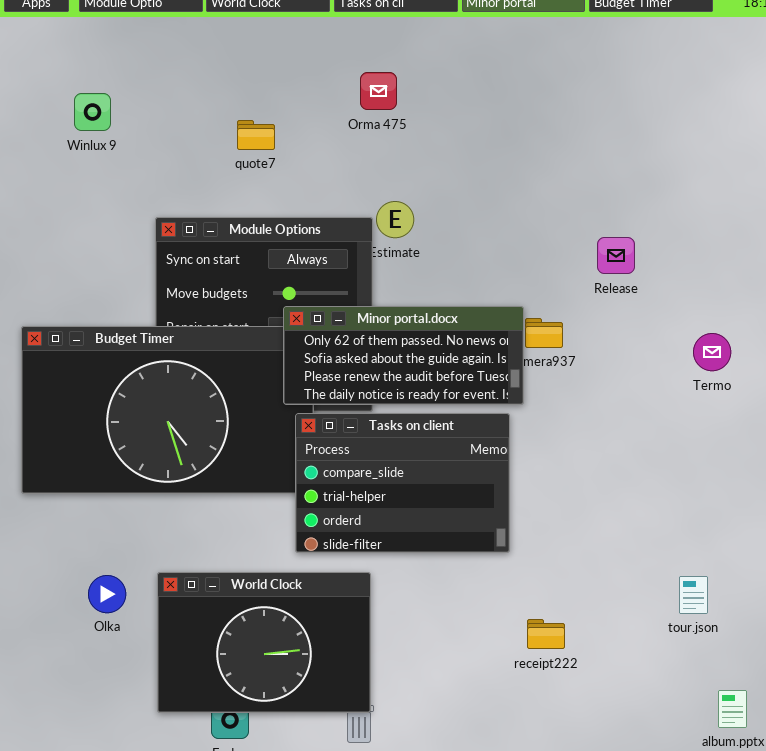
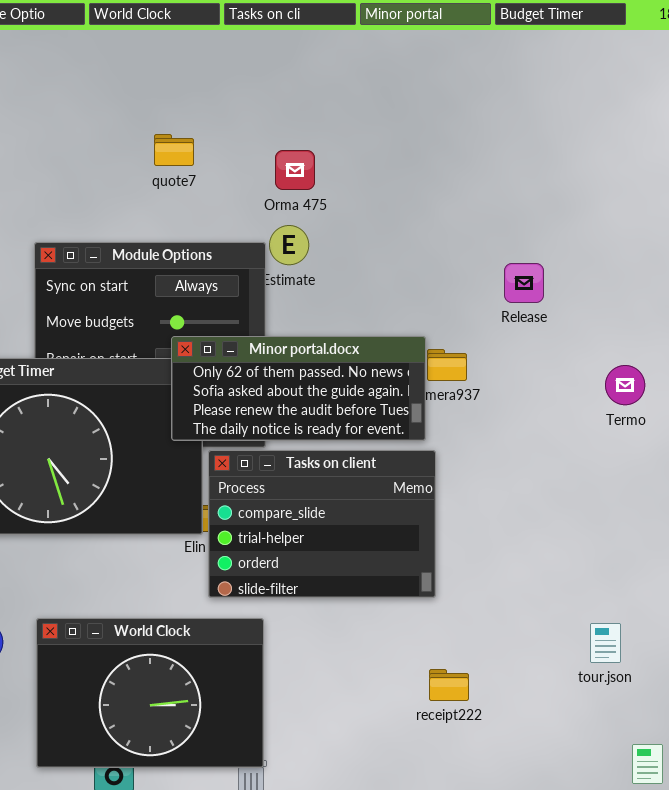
Orma 475: [360,72,397,110] -> [275,150,315,190], moved
quote7: [237,120,275,150] -> [154,134,194,166], moved
Tasks on client: [295,413,510,553] -> [208,450,436,598], moved

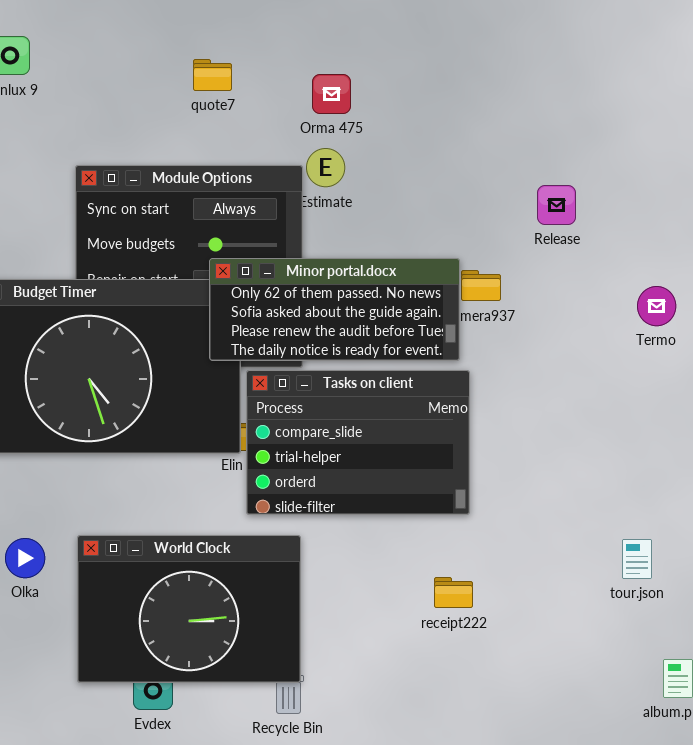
receipt222: [429,669,469,701] -> [434,577,473,608], moved

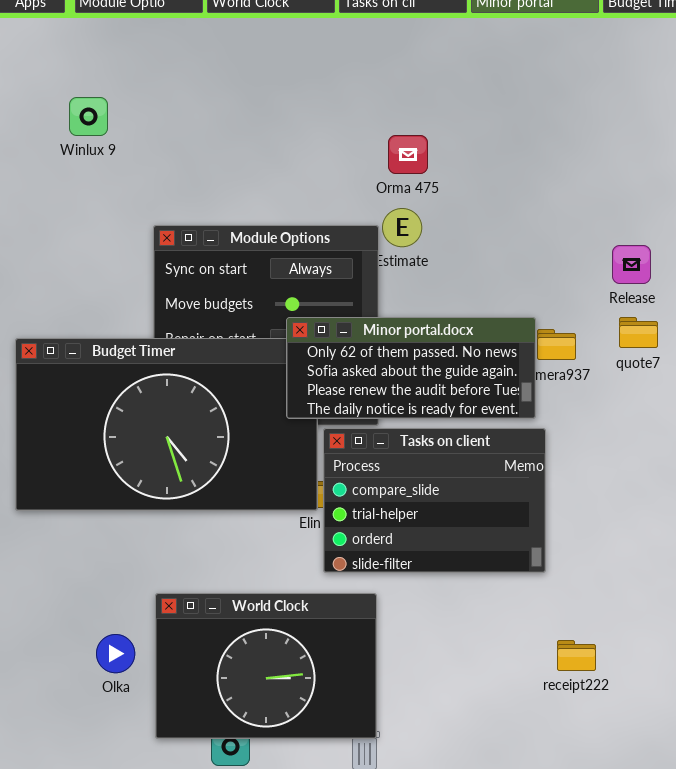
quote7: [193,59,232,91] -> [619,317,658,348], moved
Olka: [5,538,45,578] -> [96,634,135,673], moved
receipt222: [434,577,473,608] -> [557,640,596,671], moved

